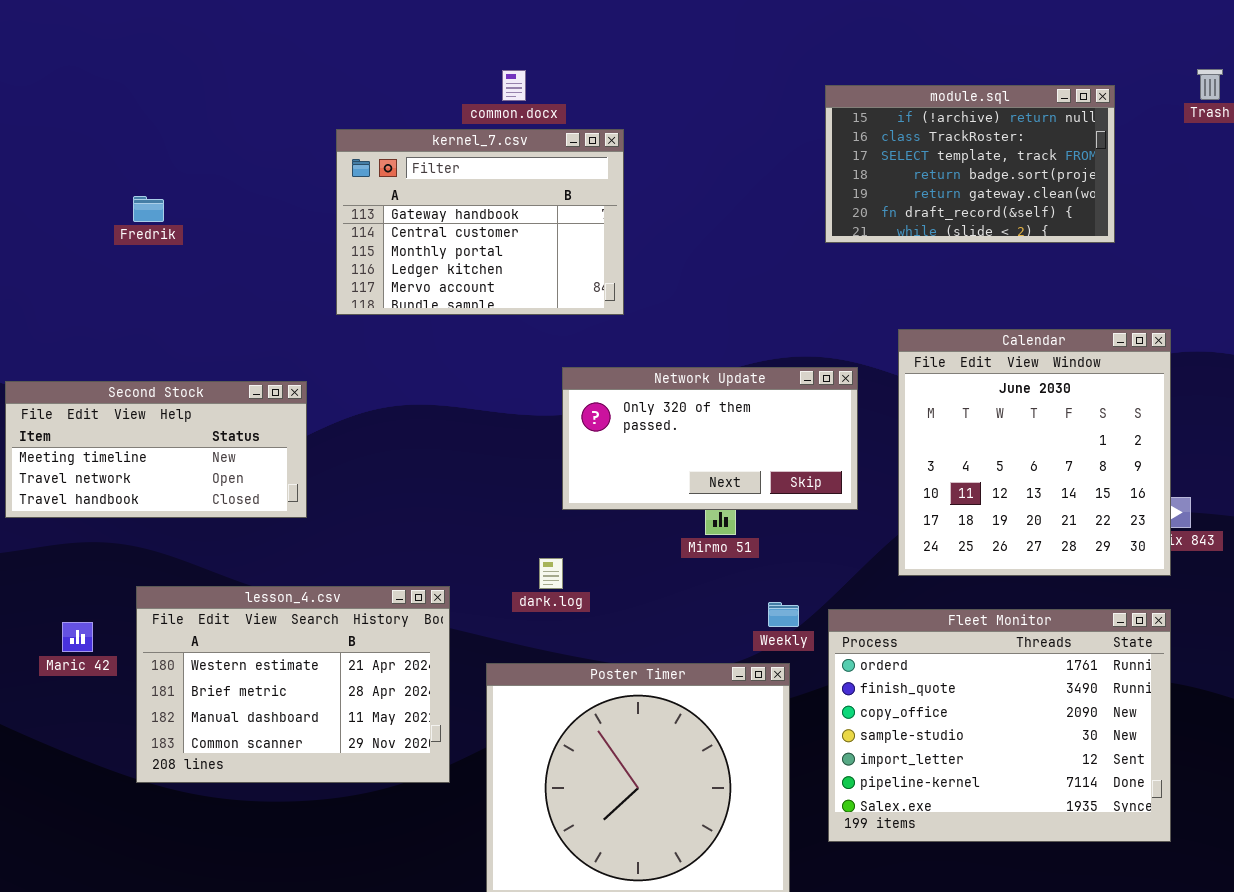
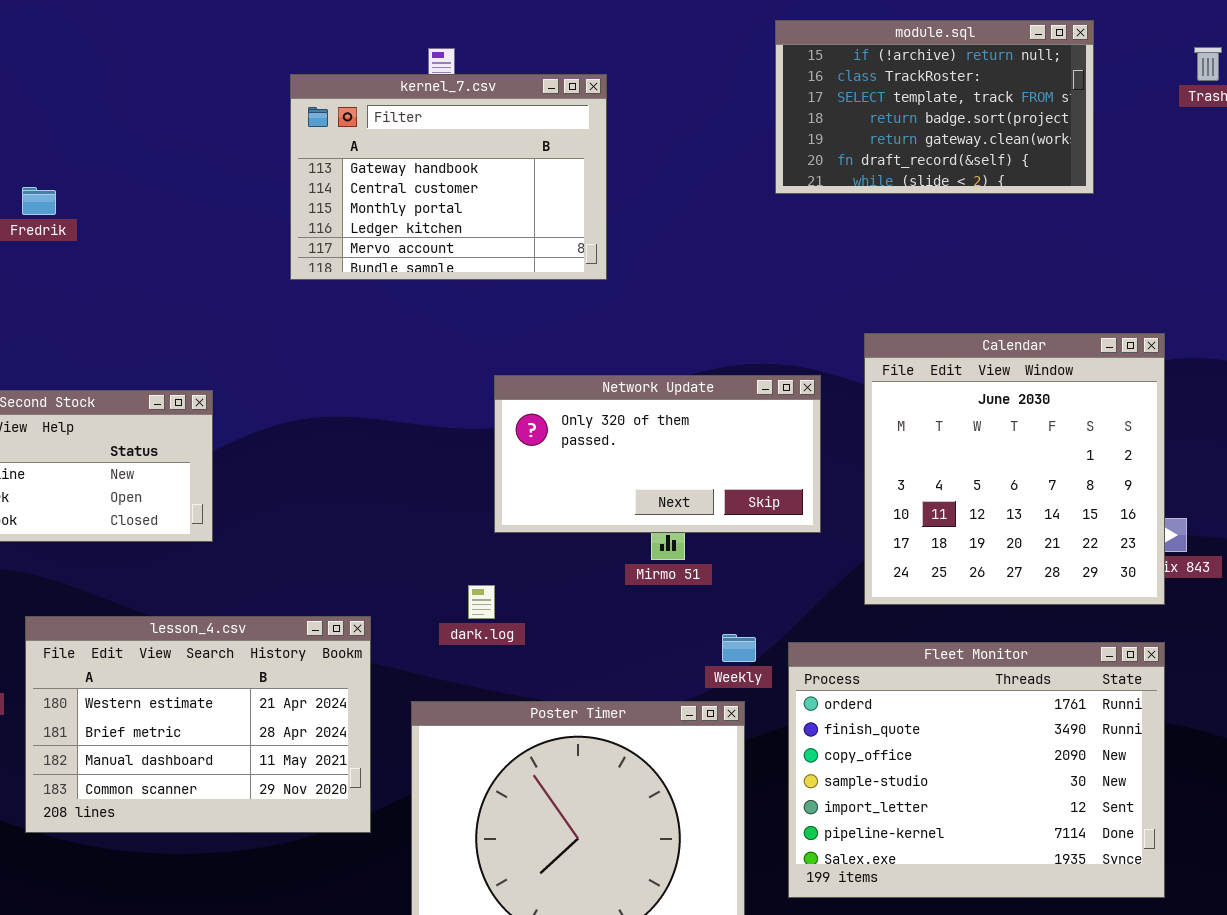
module.sql: [825,85,1115,243] -> [775,20,1094,194], moved
kernel_7.csv: [336,129,624,315] -> [290,74,607,280], moved

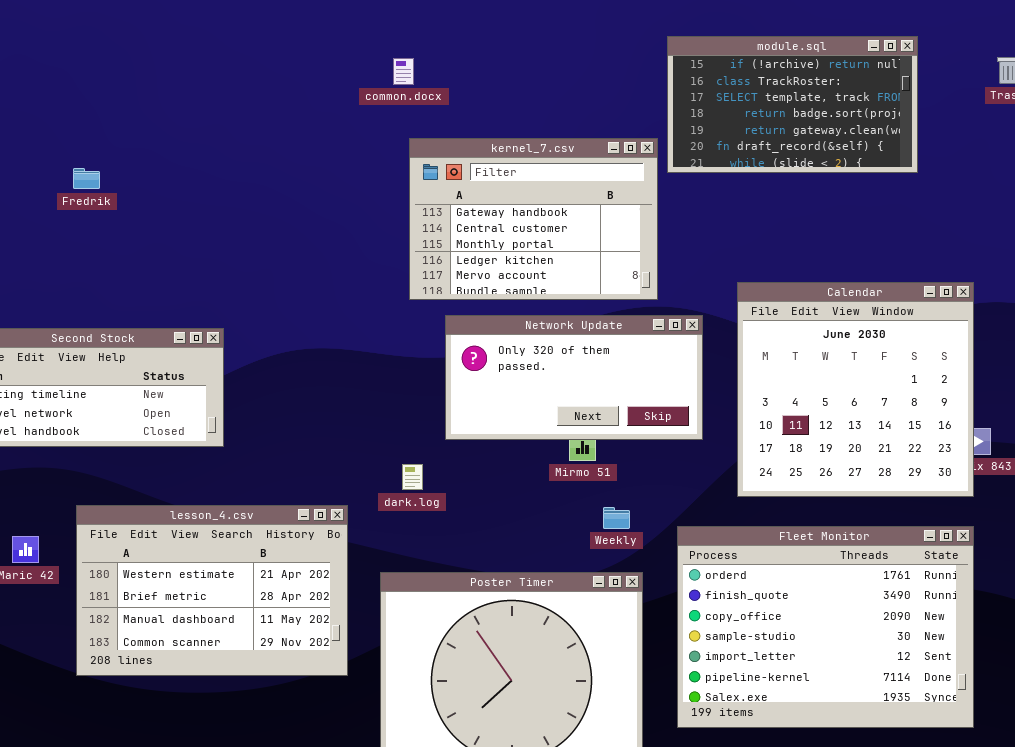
kernel_7.csv: [290,74,607,280] -> [409,138,658,300], moved
dark.log: [468,585,495,619] -> [402,464,423,490], moved
Weekly: [722,634,756,662] -> [603,507,630,529], moved

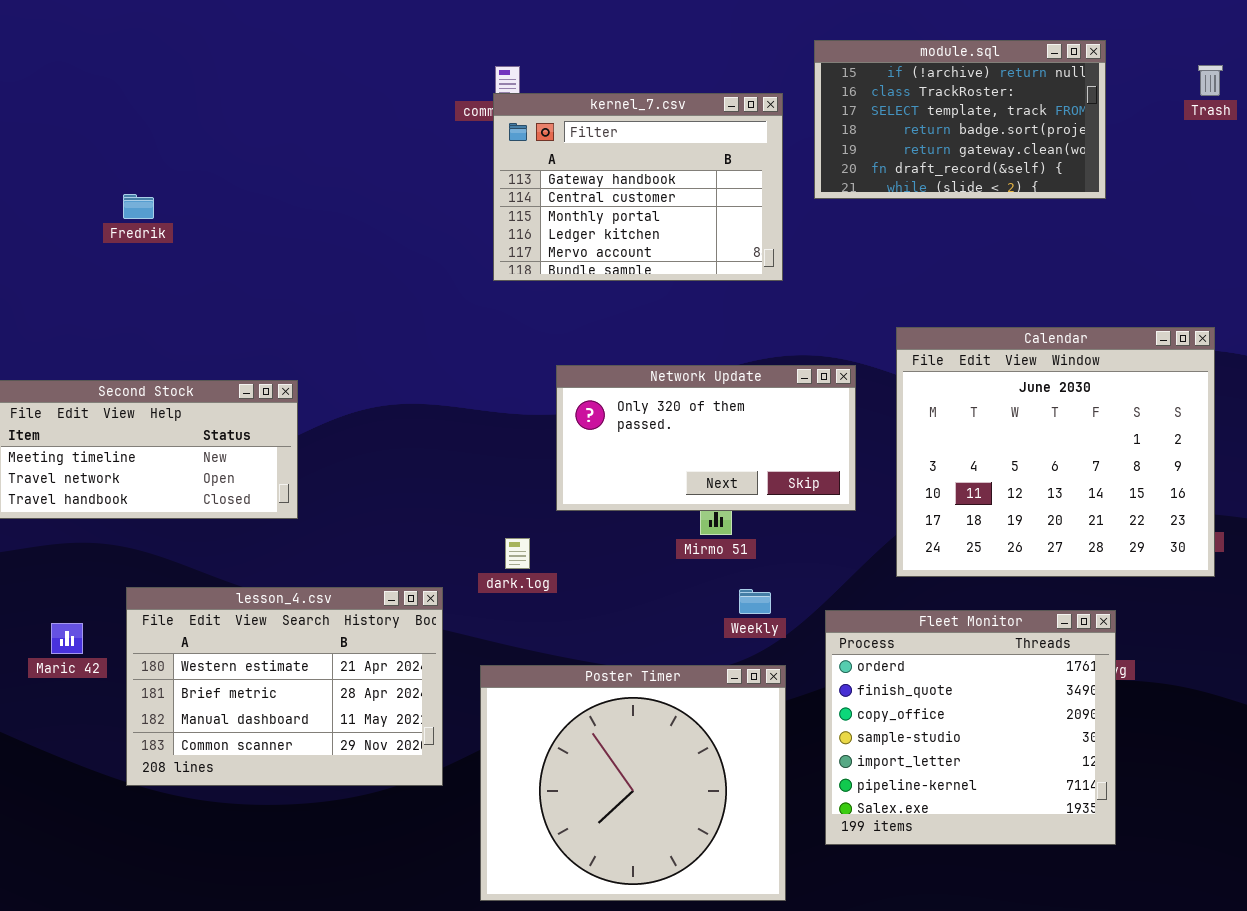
kernel_7.csv: [409,138,658,300] -> [493,93,783,281], moved
Calendar: [737,282,974,497] -> [896,327,1215,577], resized
Fleet Monitor: [677,526,974,728] -> [825,610,1116,845], resized

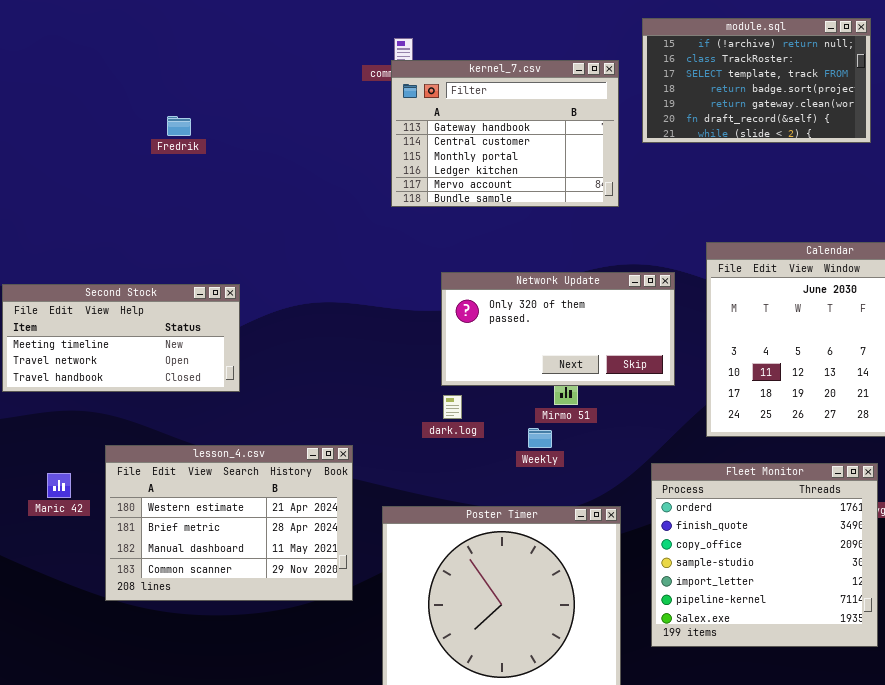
Fredrik: [123,194,154,219] -> [167,116,191,136], moved
dark.log: [505,538,530,569] -> [443,395,462,419], moved
Weekly: [739,589,771,614] -> [528,428,552,448], moved

